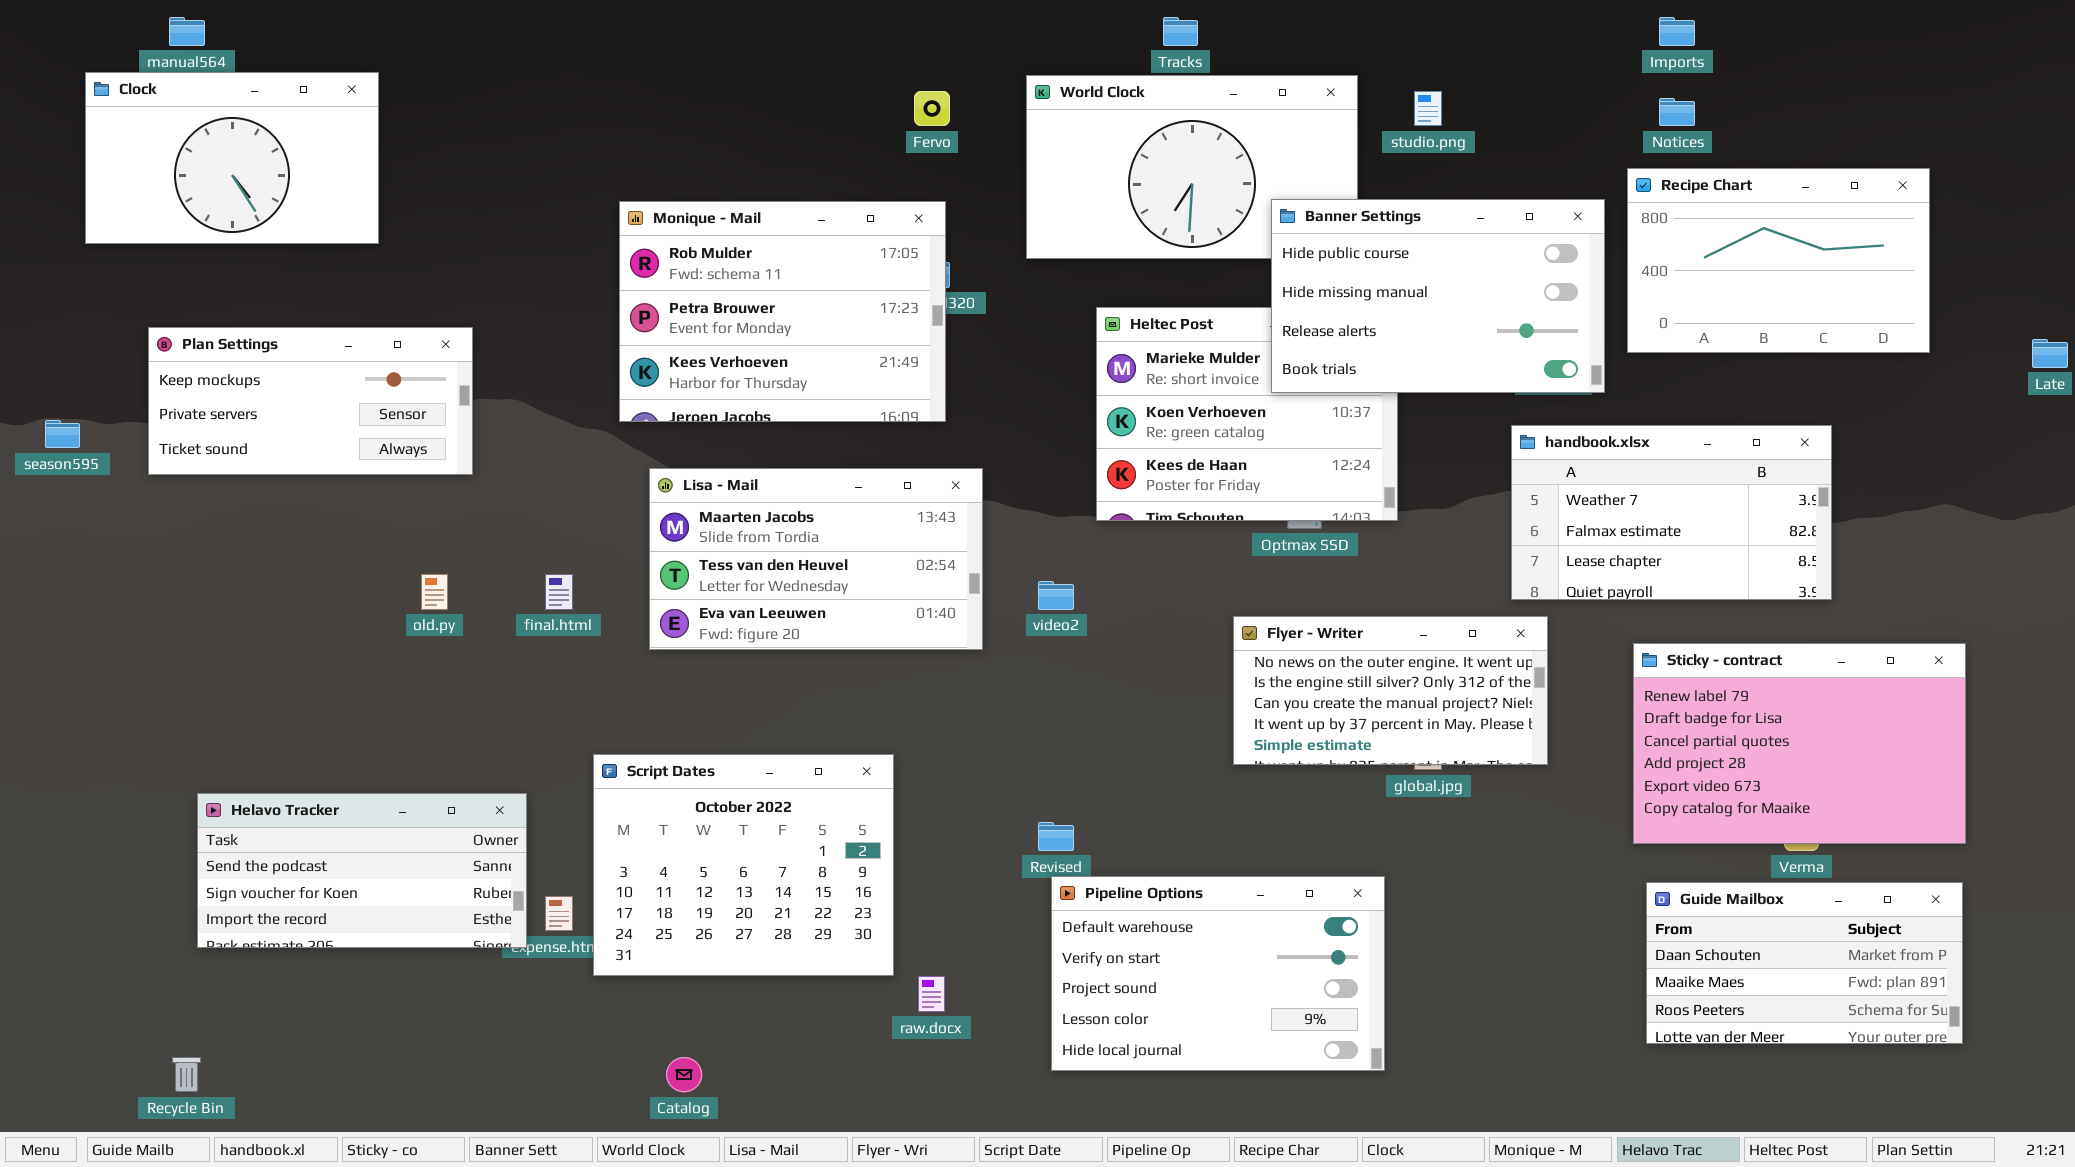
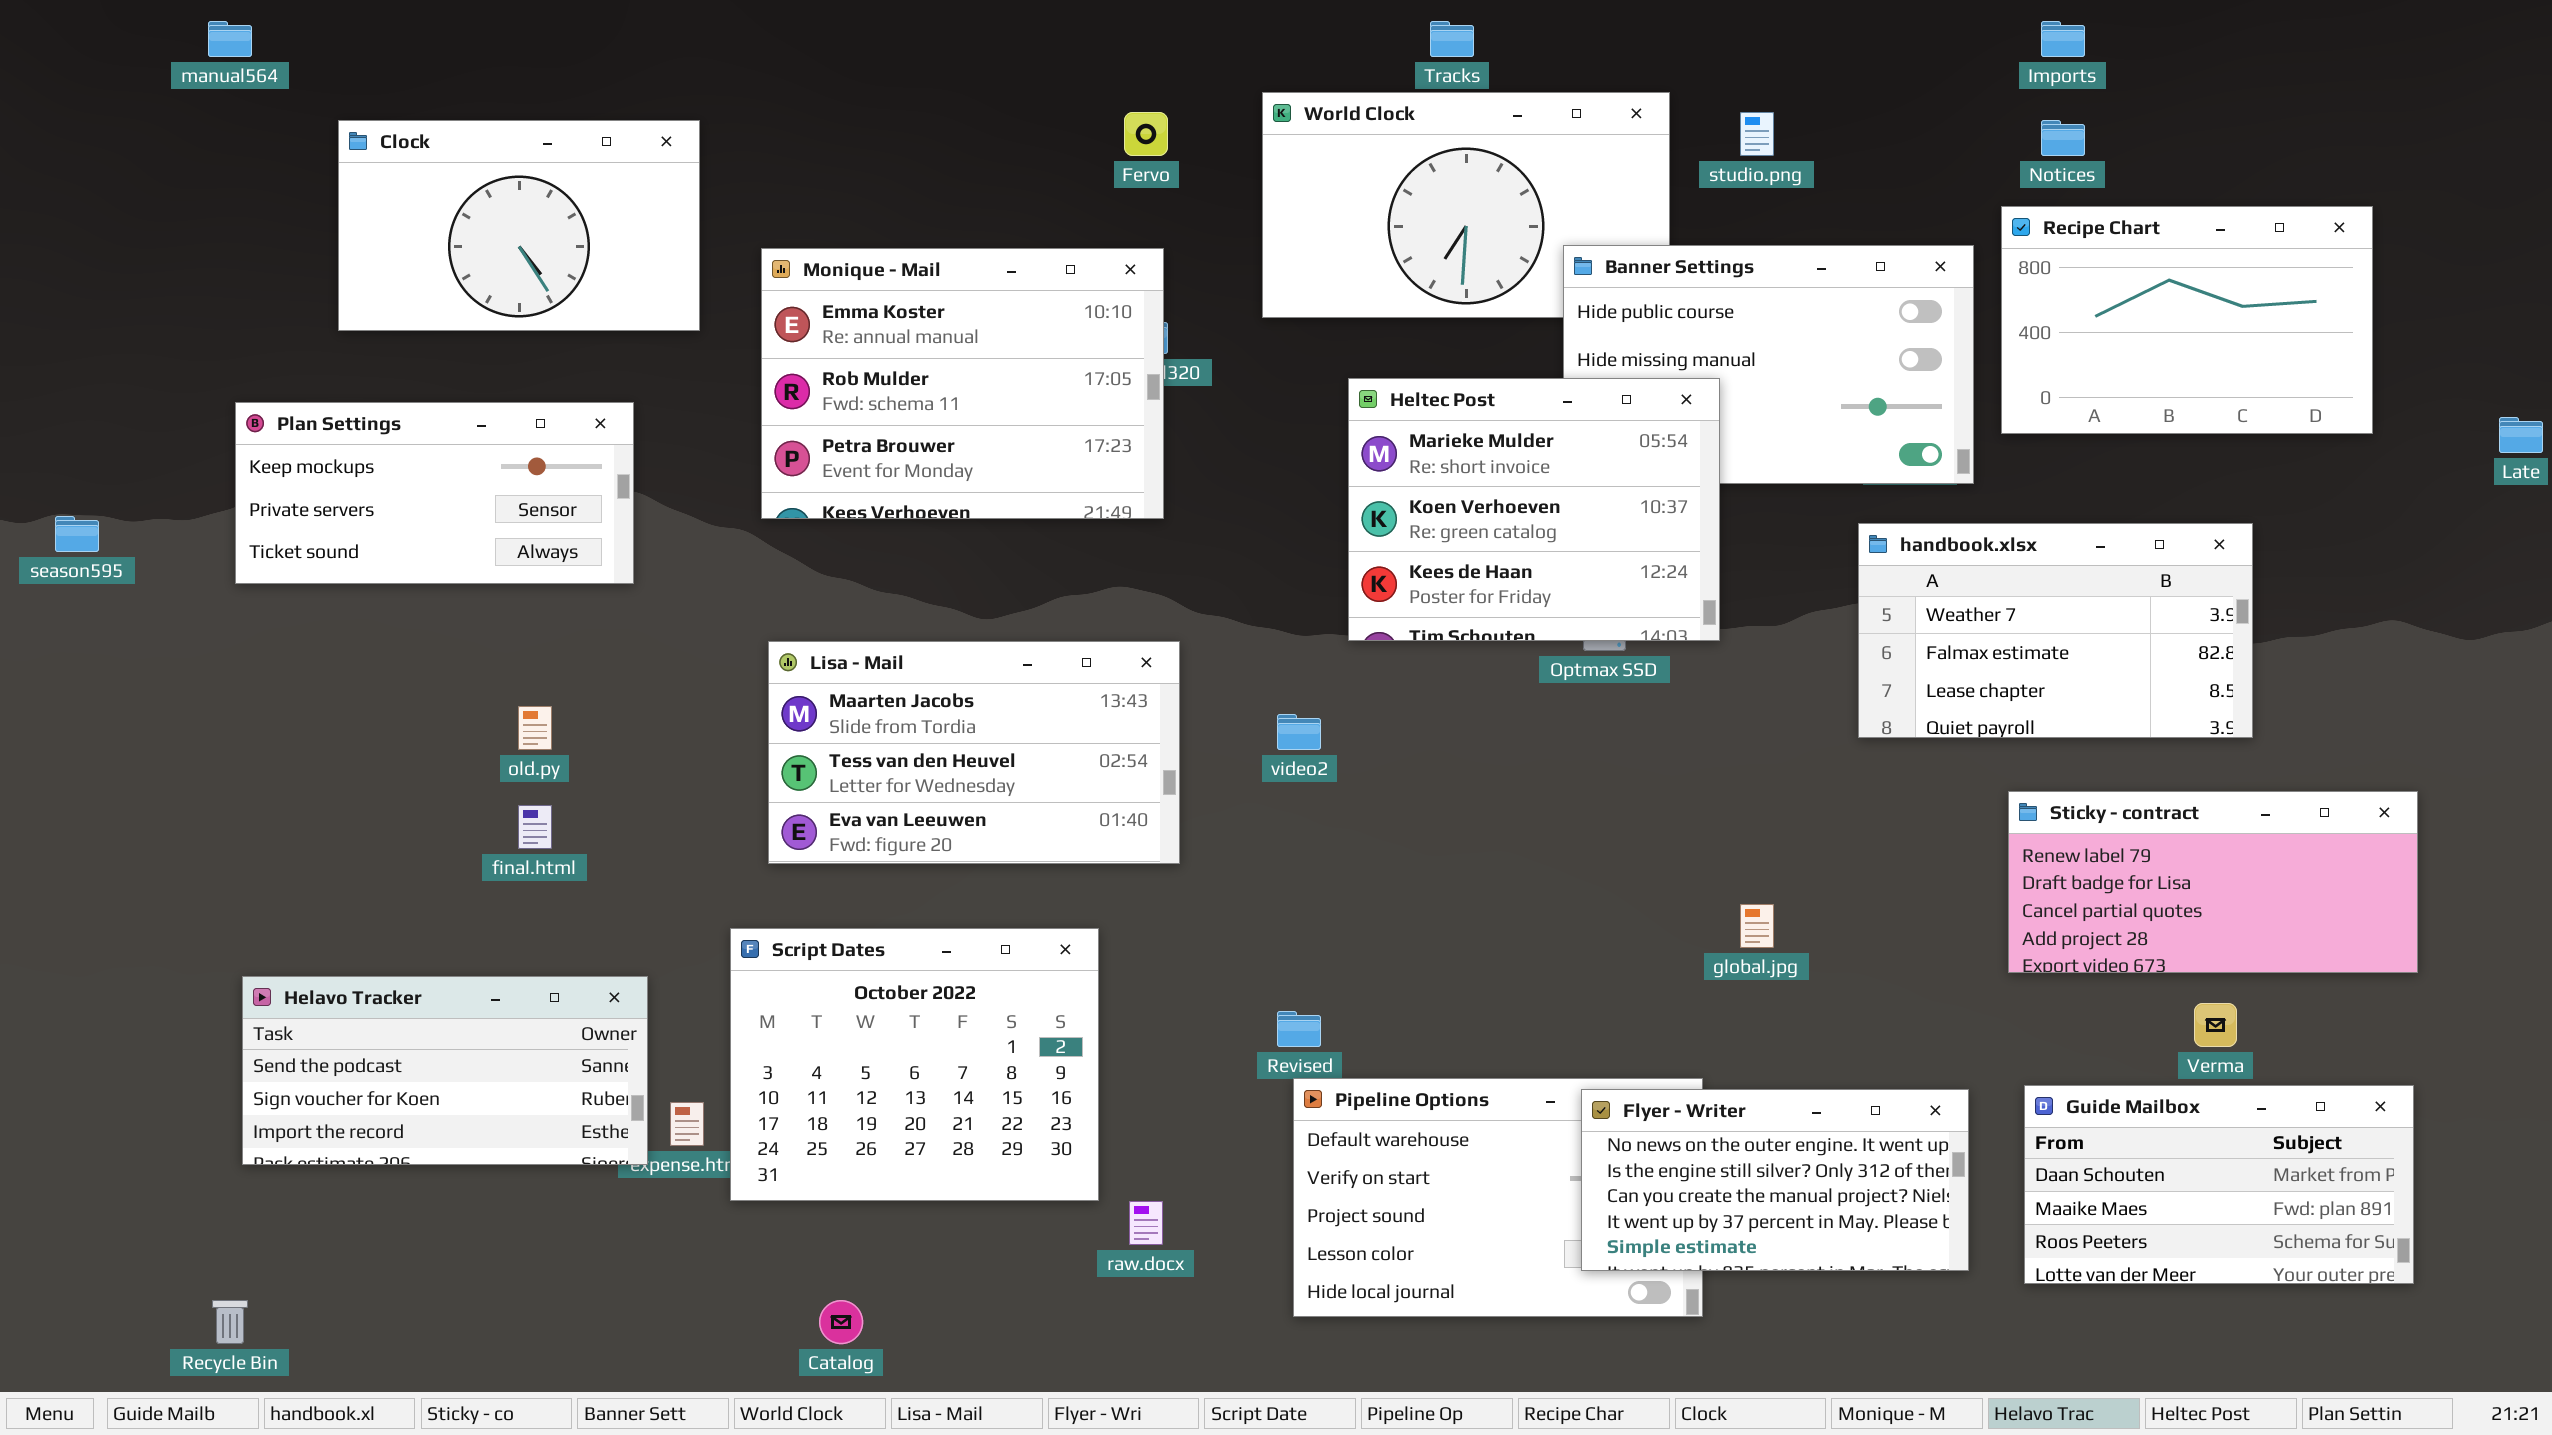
Clock: [85,72,379,244] -> [338,120,700,331], moved
Monique - Mail: [619,201,946,422] -> [761,248,1164,519], scrolled up 1 row
Heltec Post: [1096,307,1398,521] -> [1348,378,1720,641], raised
Plan Settings: [148,327,473,475] -> [235,402,634,584], moved
Lisa - Mail: [649,468,983,650] -> [768,641,1180,864], moved
final.html: [545,574,573,610] -> [518,805,552,849], moved
Flyer - Writer: [1233,616,1548,765] -> [1581,1089,1969,1271], moved
Sticky - contract: [1633,643,1966,844] -> [2008,791,2418,973], resized

